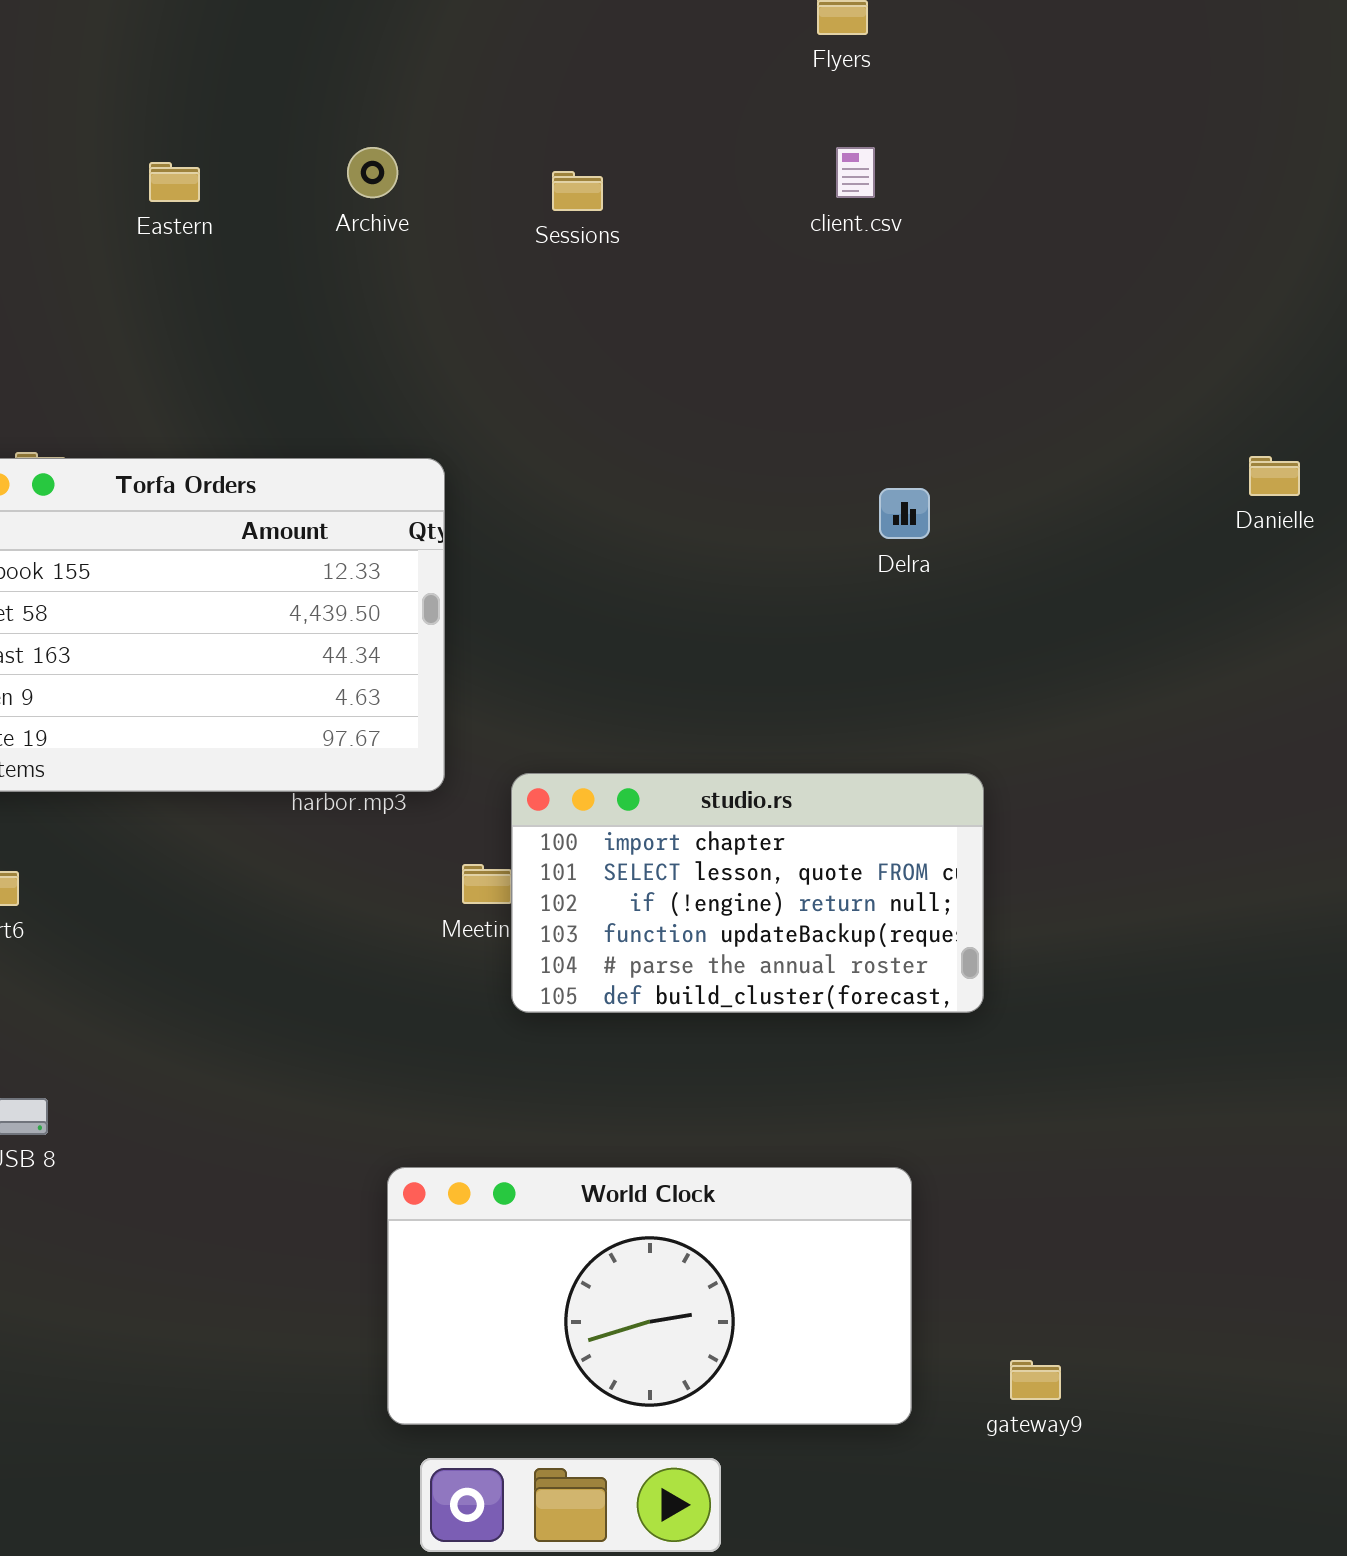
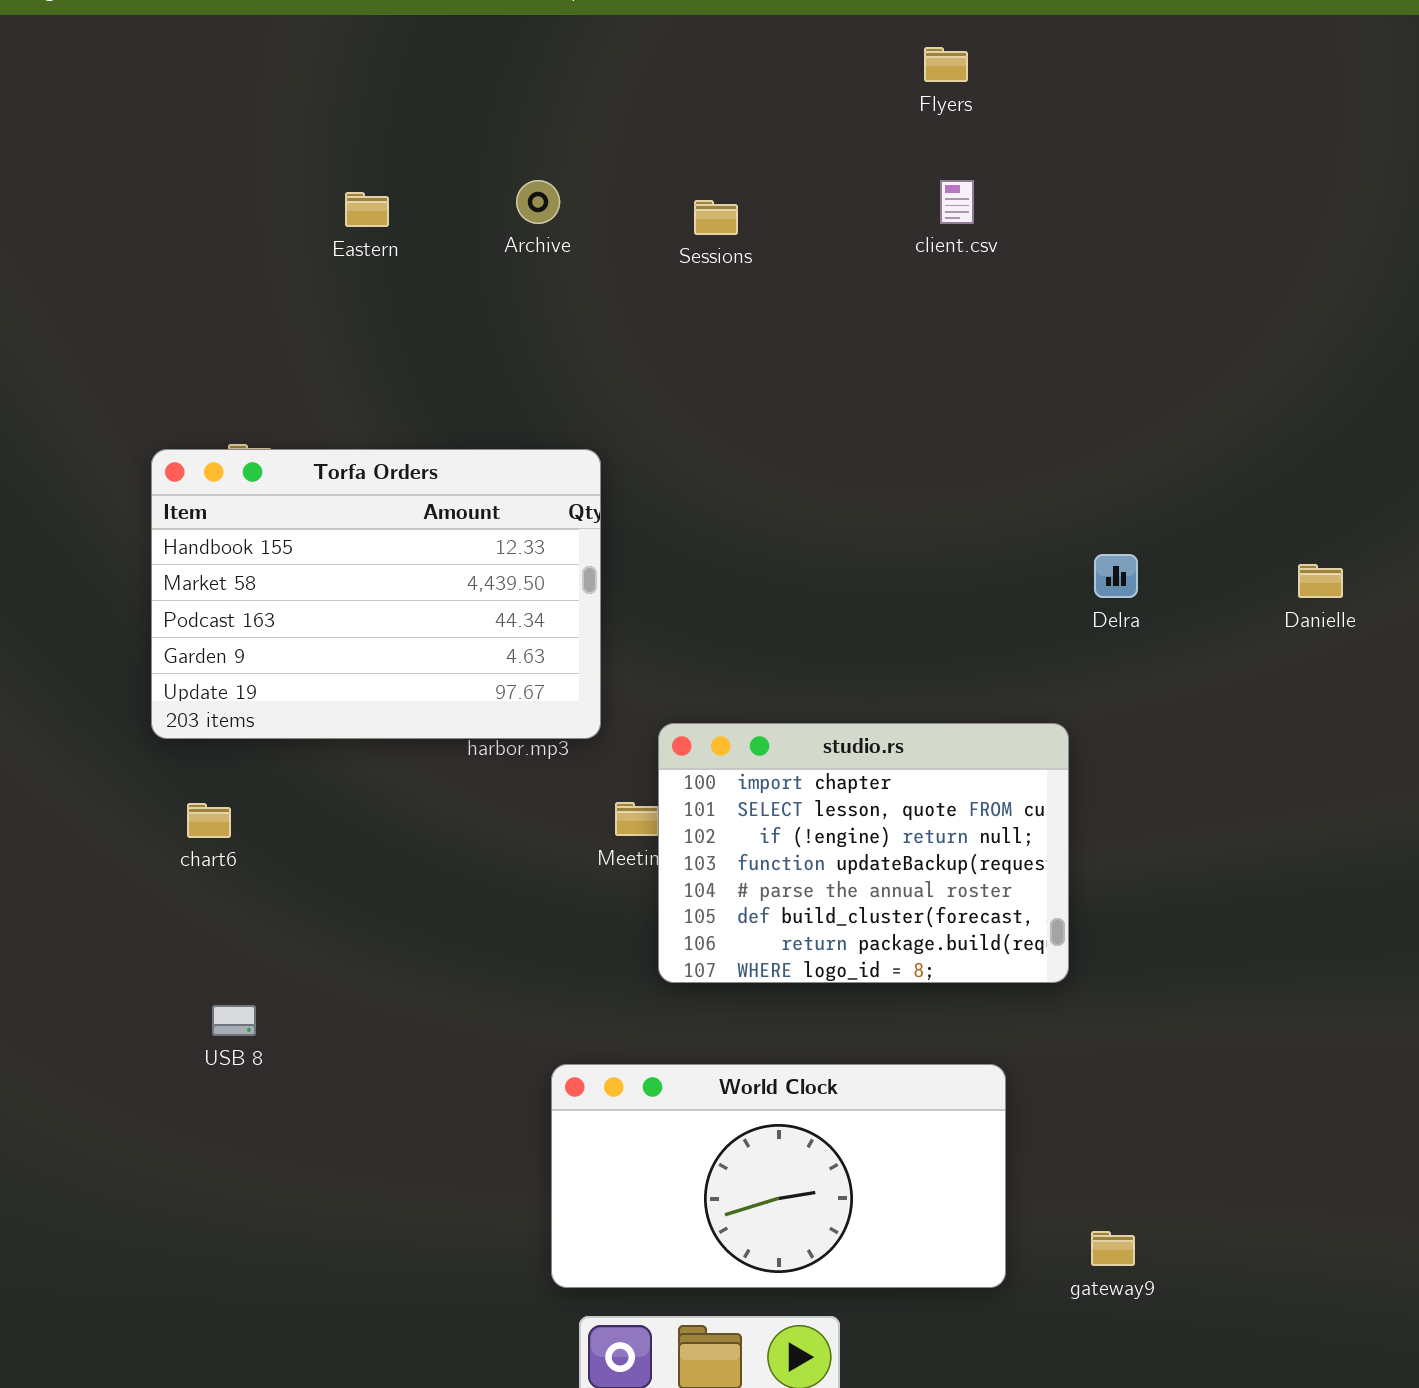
Danielle: [1249,456,1300,496] -> [1298,564,1343,598], moved
Delra: [879,488,930,539] -> [1094,554,1138,598], moved
studio.rs: [511,773,984,1013] -> [658,723,1069,983], resized

